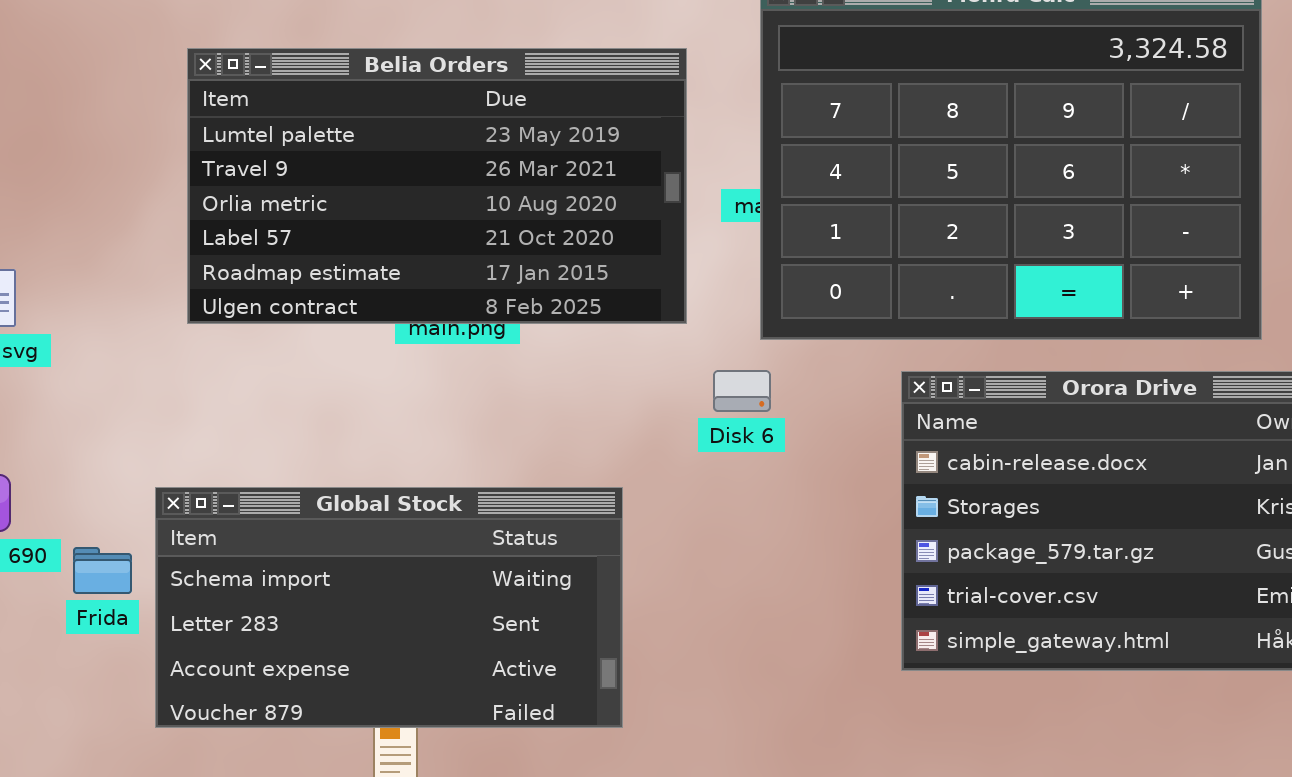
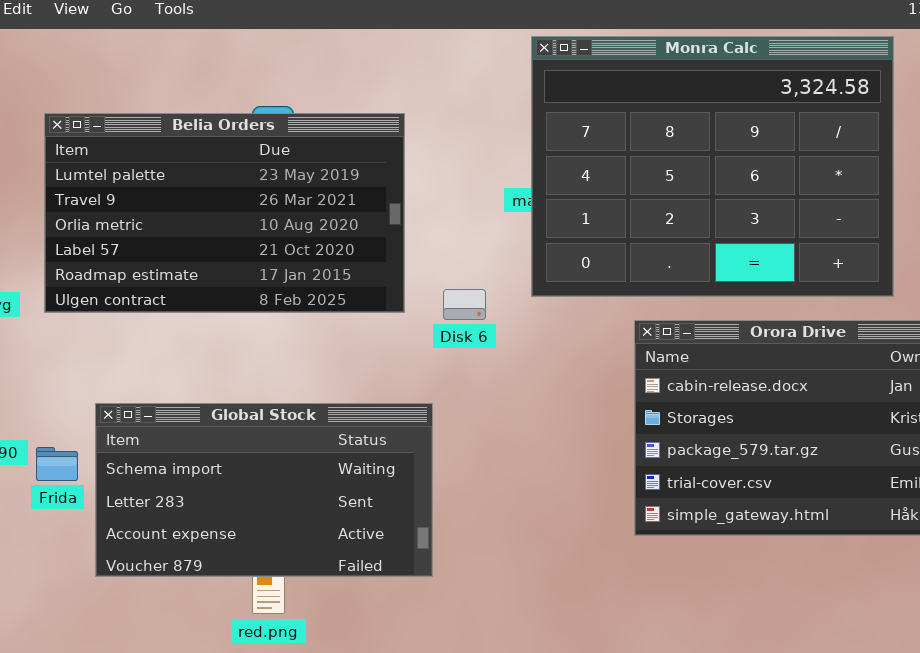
Belia Orders: [187,48,687,324] -> [44,113,405,313], moved
Disk 6: [713,370,771,412] -> [443,289,486,320], moved

